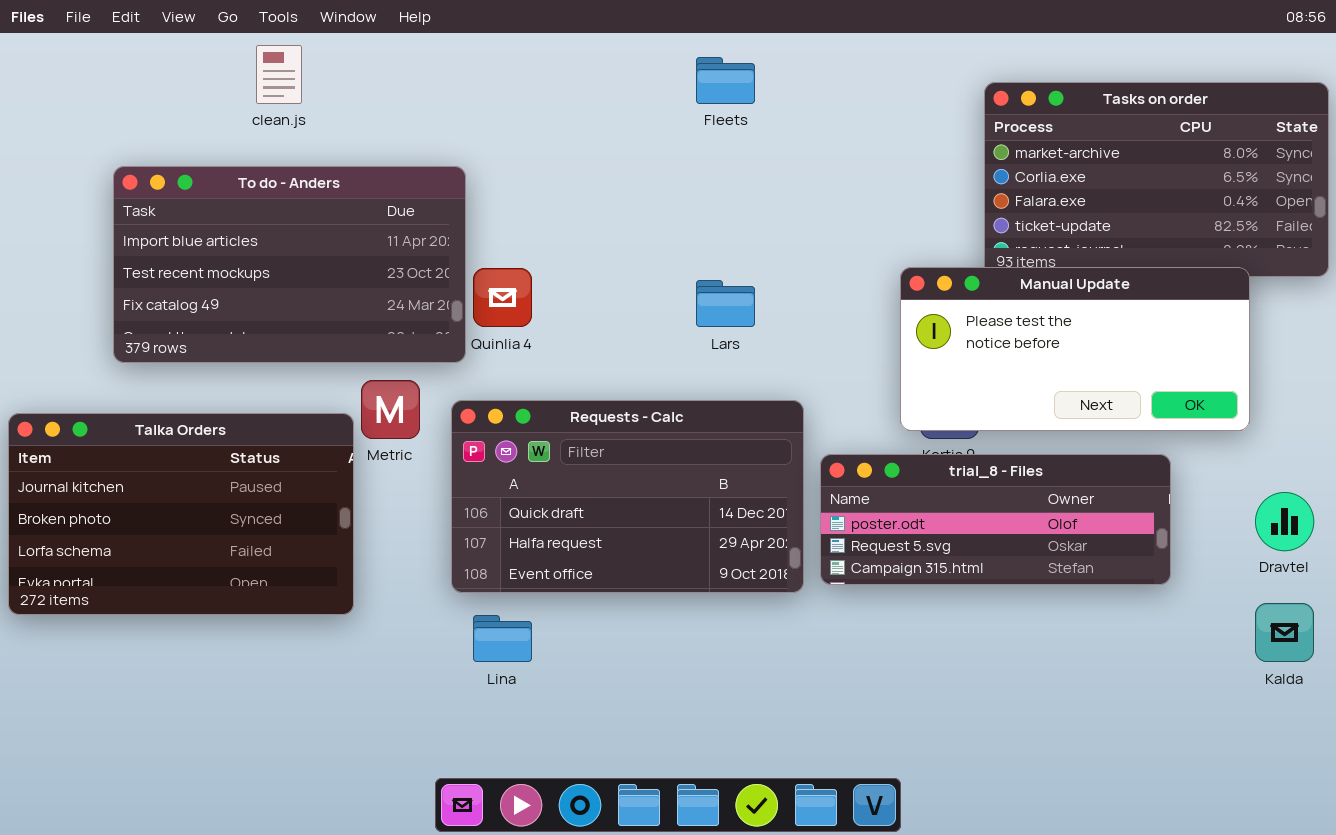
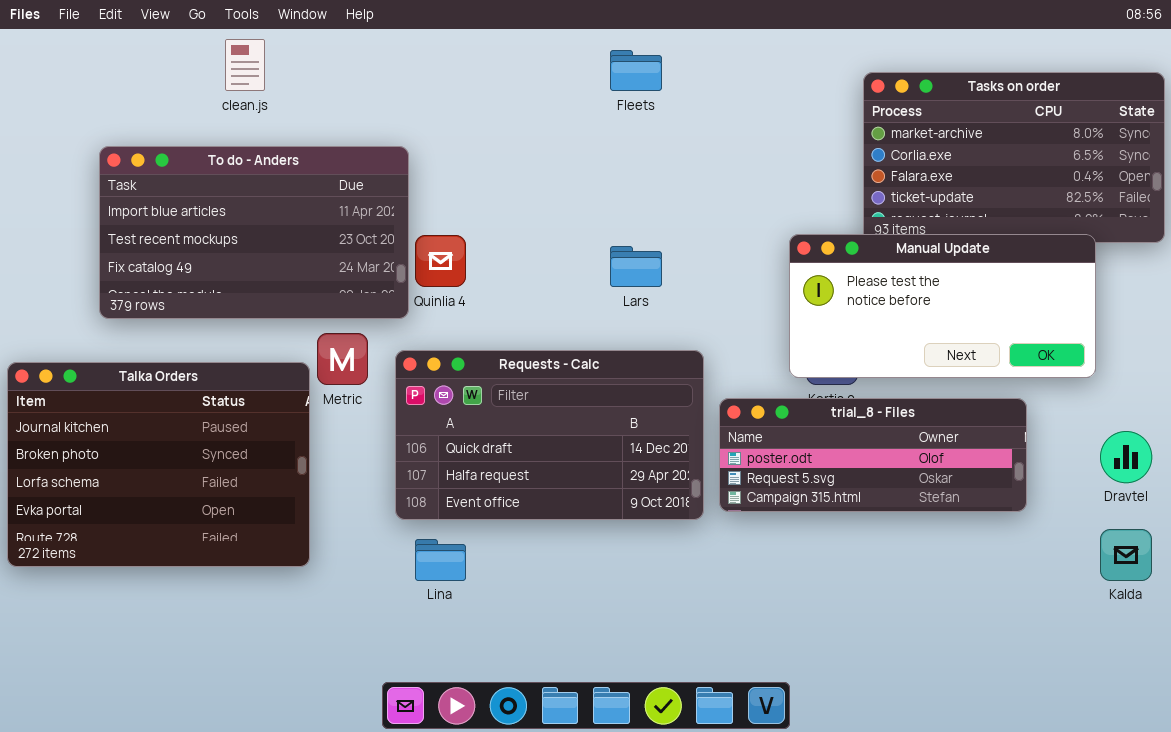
Talka Orders: [8,413,354,615] -> [7,362,310,567], resized

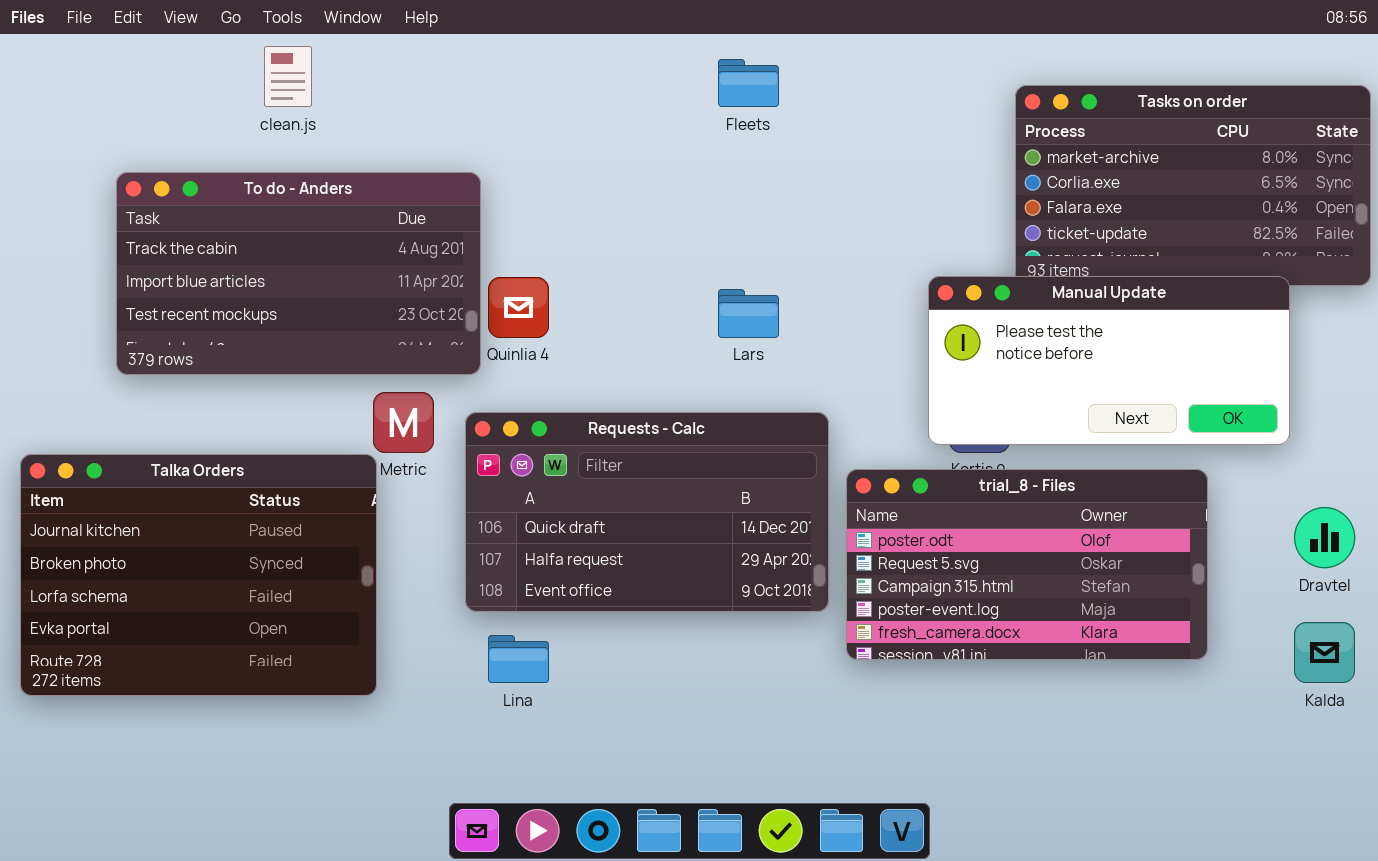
To do - Anders: [99,146,409,319] -> [116,172,481,375], scrolled up 1 row
Talka Orders: [7,362,310,567] -> [20,454,377,696], moved
trial_8 - Files: [719,398,1027,512] -> [846,469,1208,660], resized

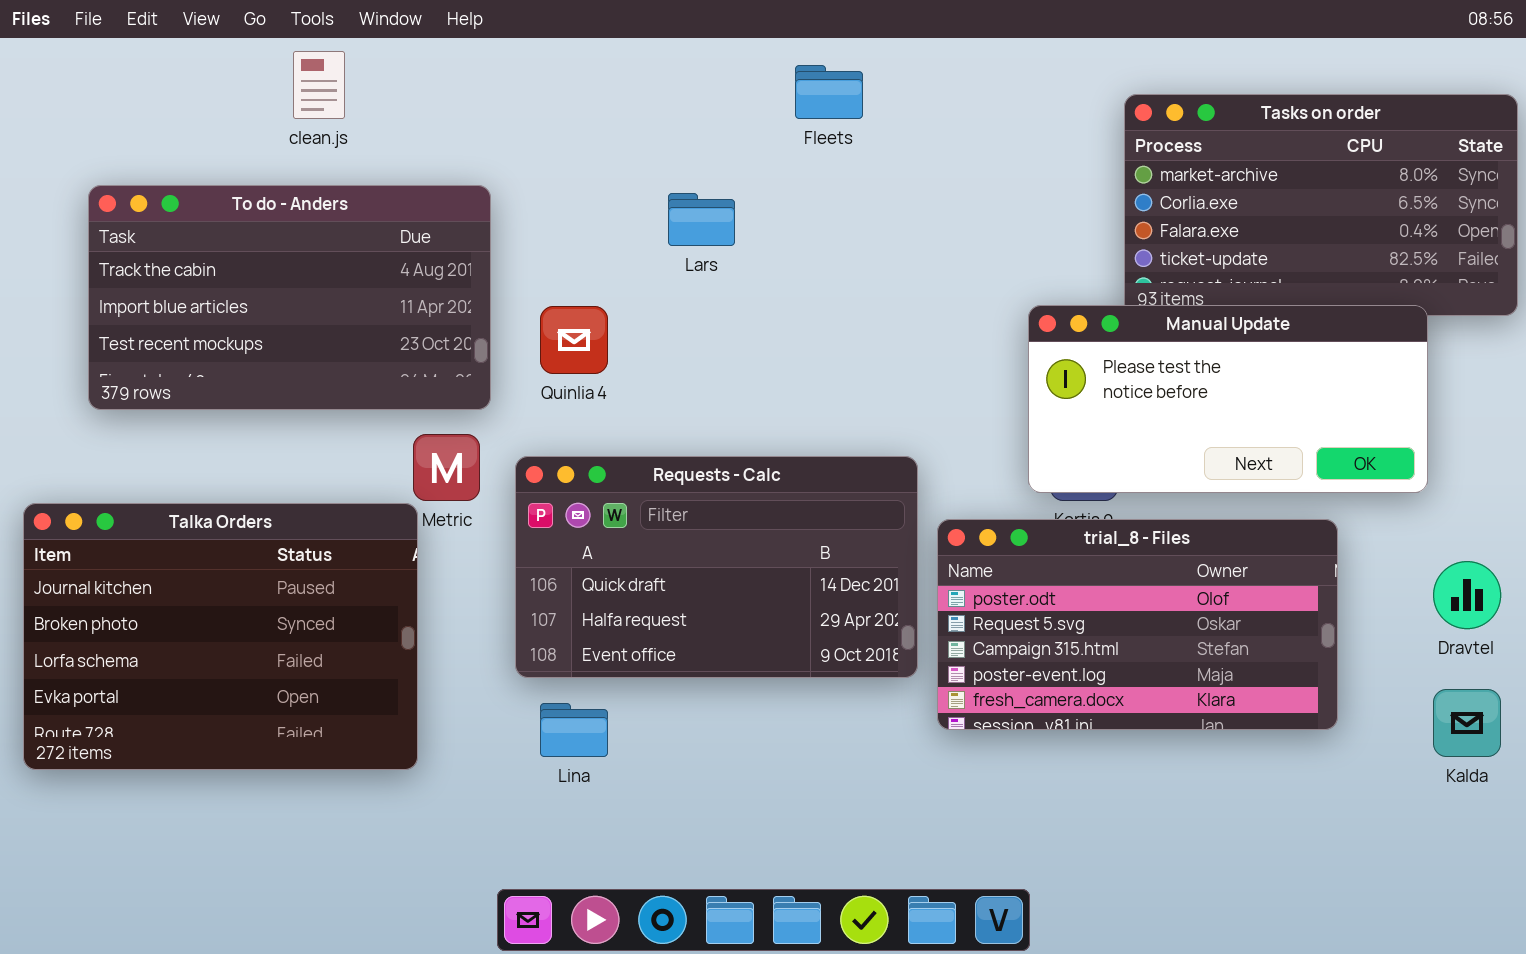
To do - Anders: [116,172,481,375] -> [88,185,491,410], moved
Lars: [718,289,779,338] -> [668,193,735,246], moved

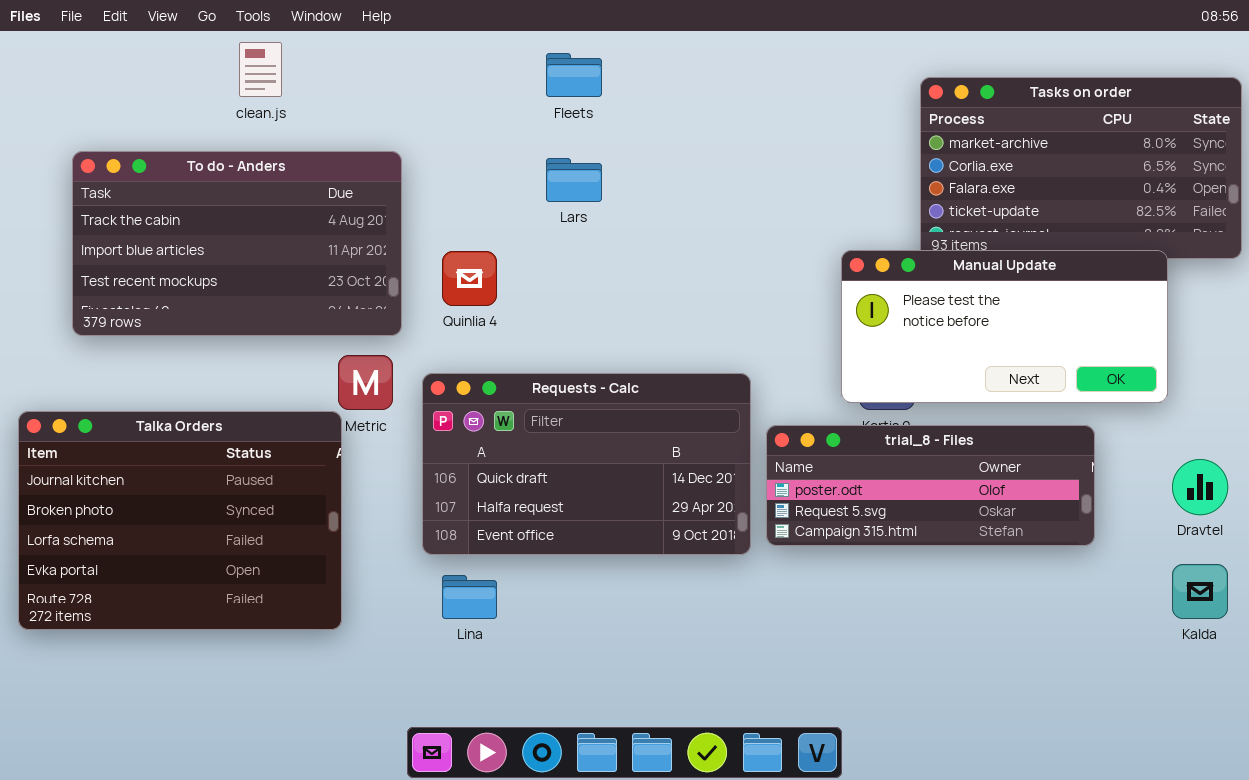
Fleets: [795,65,863,119] -> [546,53,602,97], moved
trial_8 - Files: [937,519,1338,730] -> [766,425,1095,546], resized

